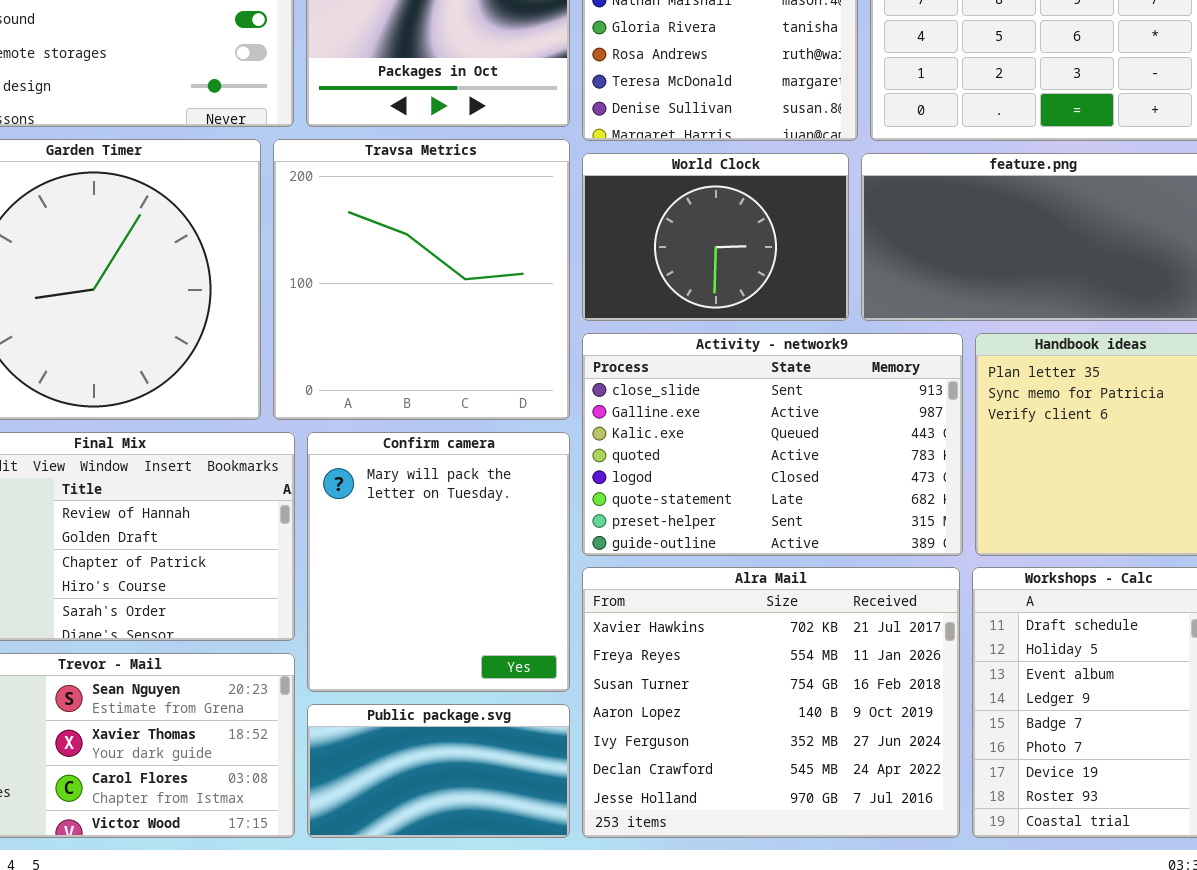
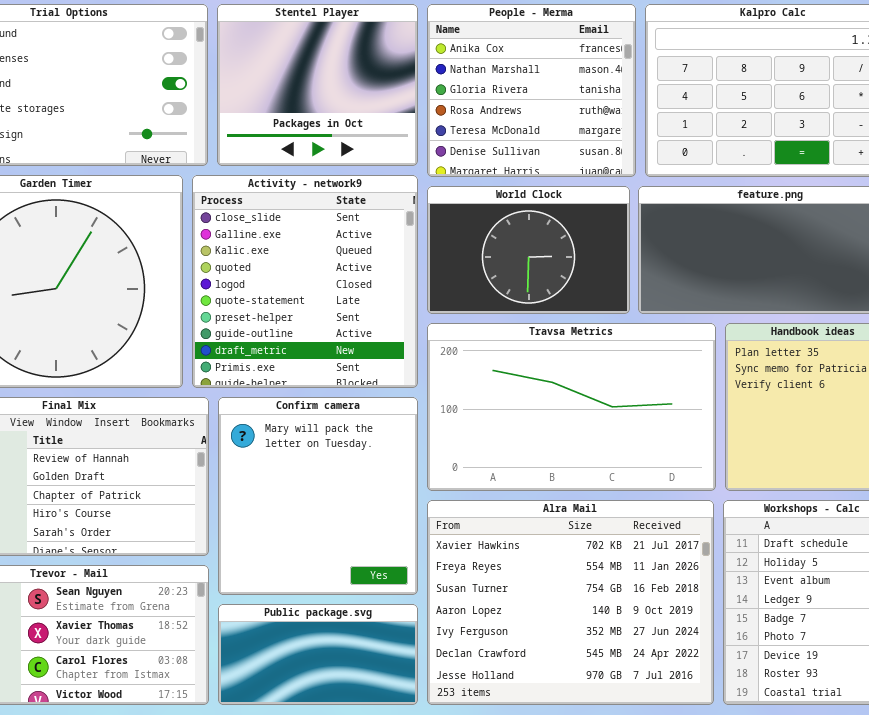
Travsa Metrics: [273,139,570,420] -> [427,323,716,491], moved, resized
Activity - network9: [582,333,963,556] -> [192,175,418,388], moved, resized

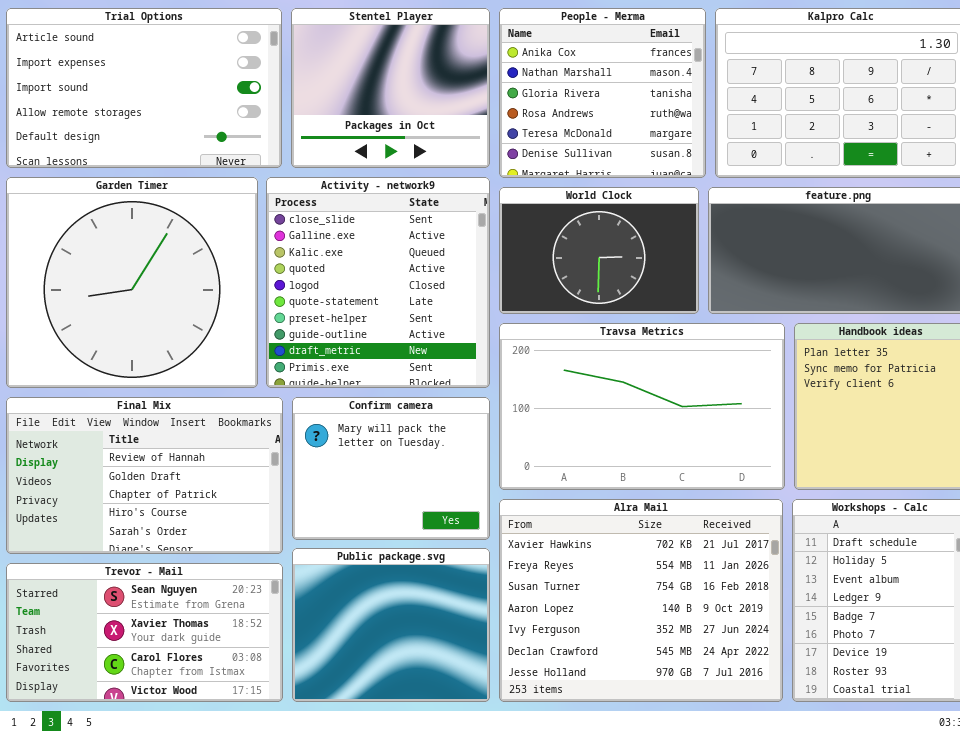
Confirm camera: [218,397,418,595] -> [292,397,490,540], resized
Public package.svg: [218,604,418,705] -> [292,548,490,702], resized

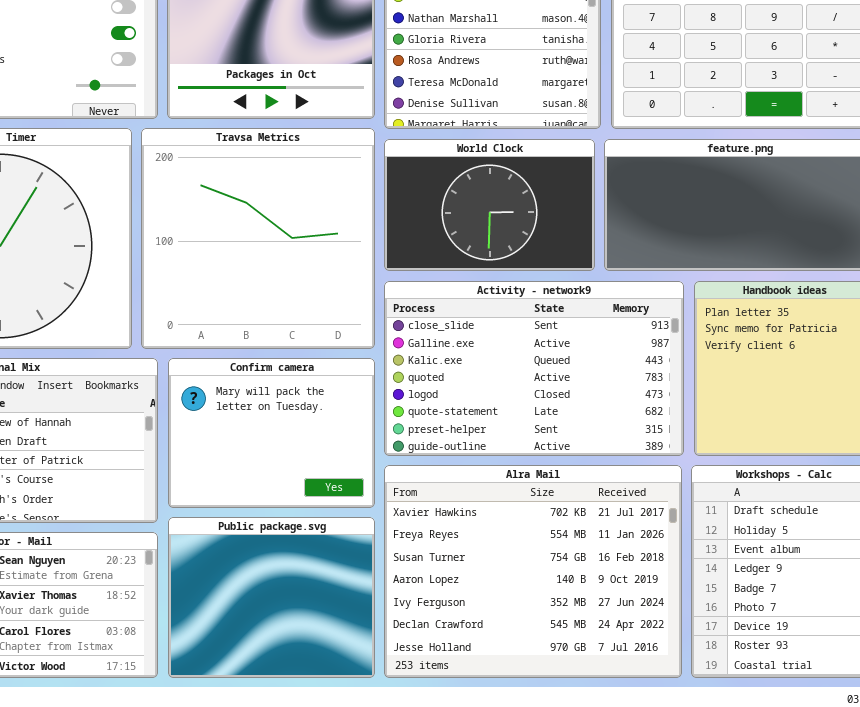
Activity - network9: [266,177,490,388] -> [384,281,684,456], moved, resized
Travsa Metrics: [499,323,785,490] -> [141,128,375,349], moved, resized

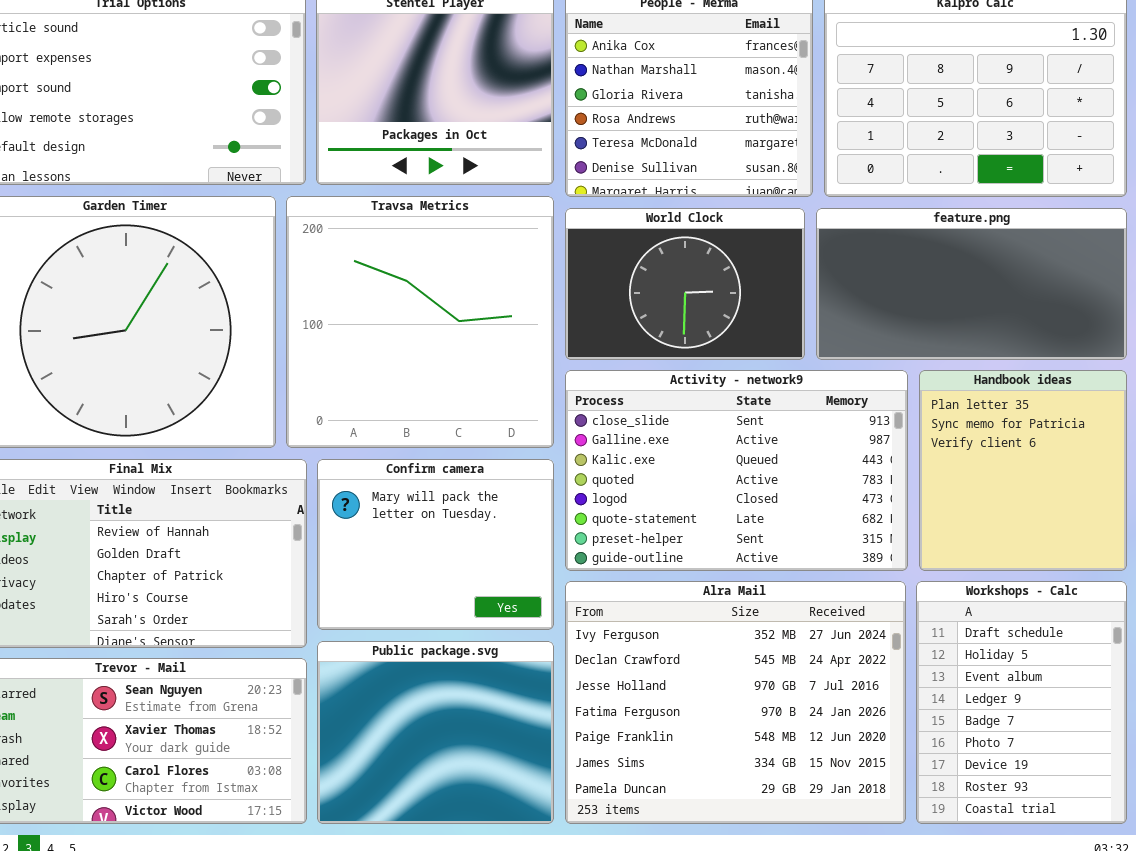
Alra Mail: [384,465,682,678] -> [565,581,906,824], scrolled down 4 rows

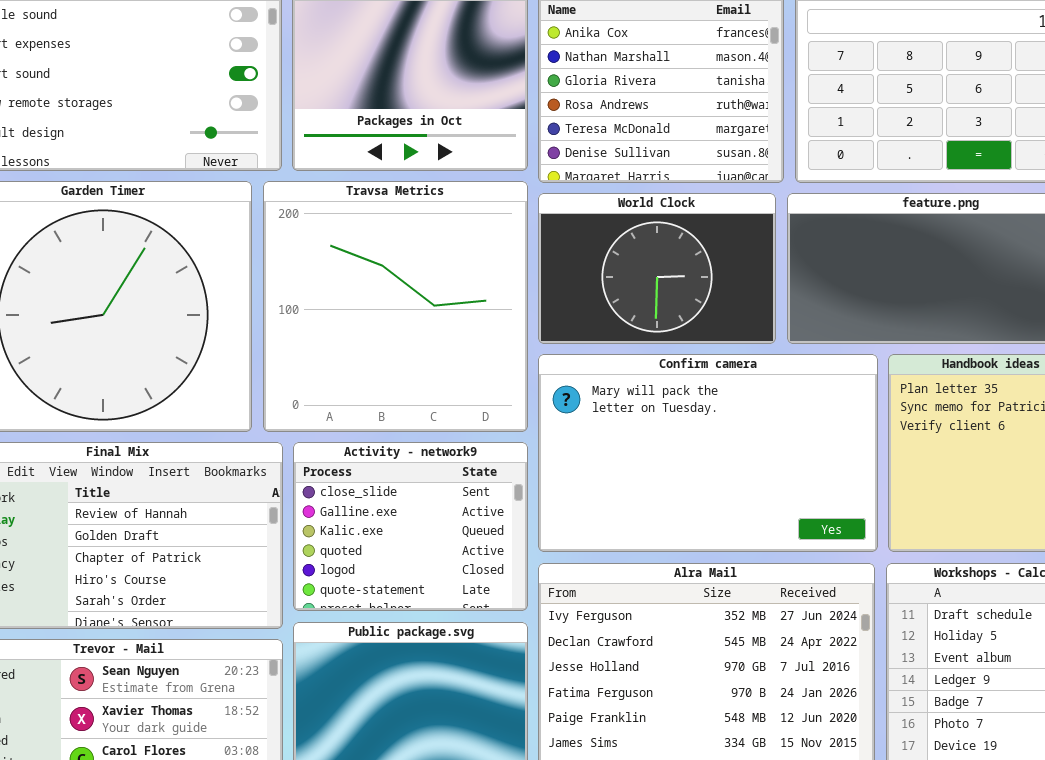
Activity - network9: [565,370,908,571] -> [293,442,528,611], moved, resized
Confirm camera: [317,459,554,630] -> [538,354,878,552], moved, resized

